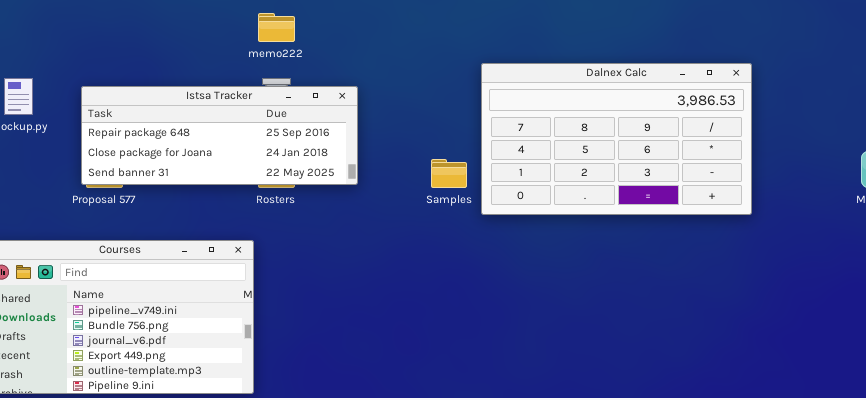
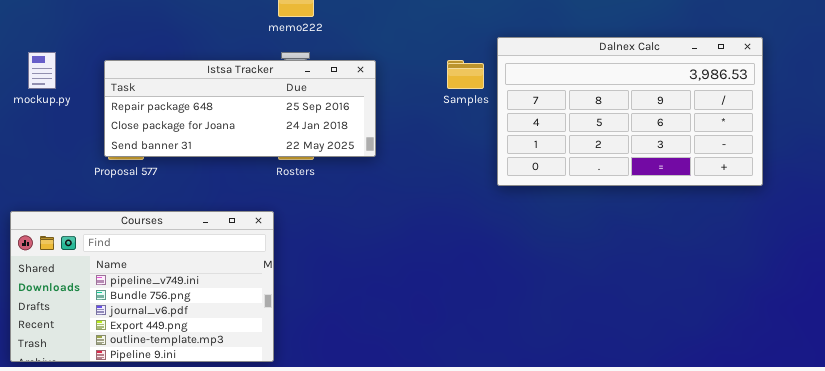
Samples: [431,159,467,188] -> [447,60,484,89], moved

